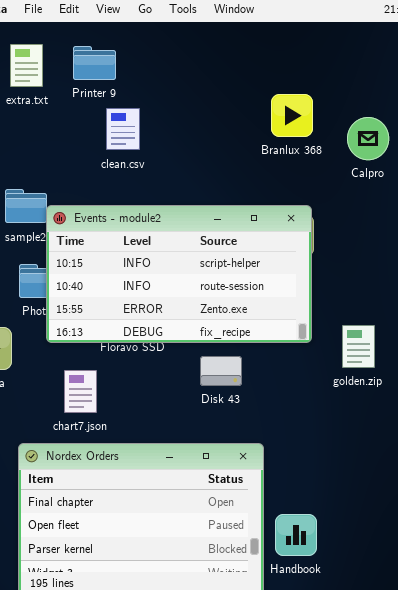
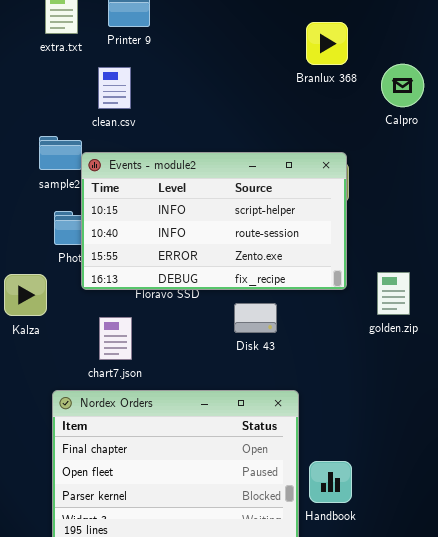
Branlux 368: [271,94,313,137] -> [306,22,348,65], moved
clean.csv: [106,108,140,150] -> [98,67,131,109], moved

